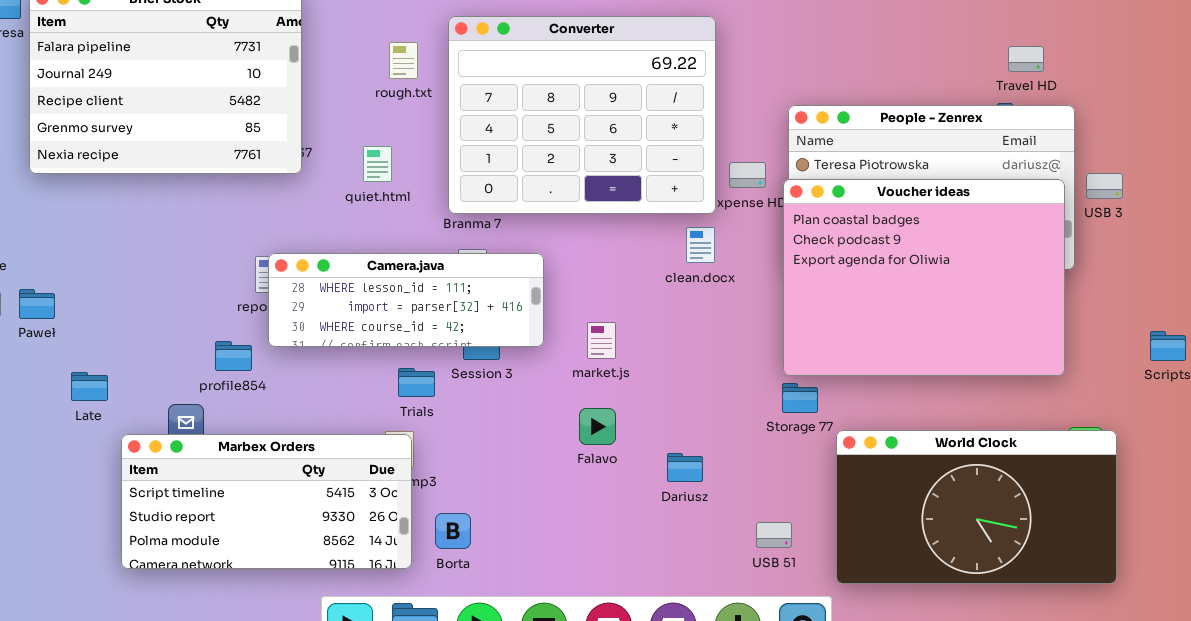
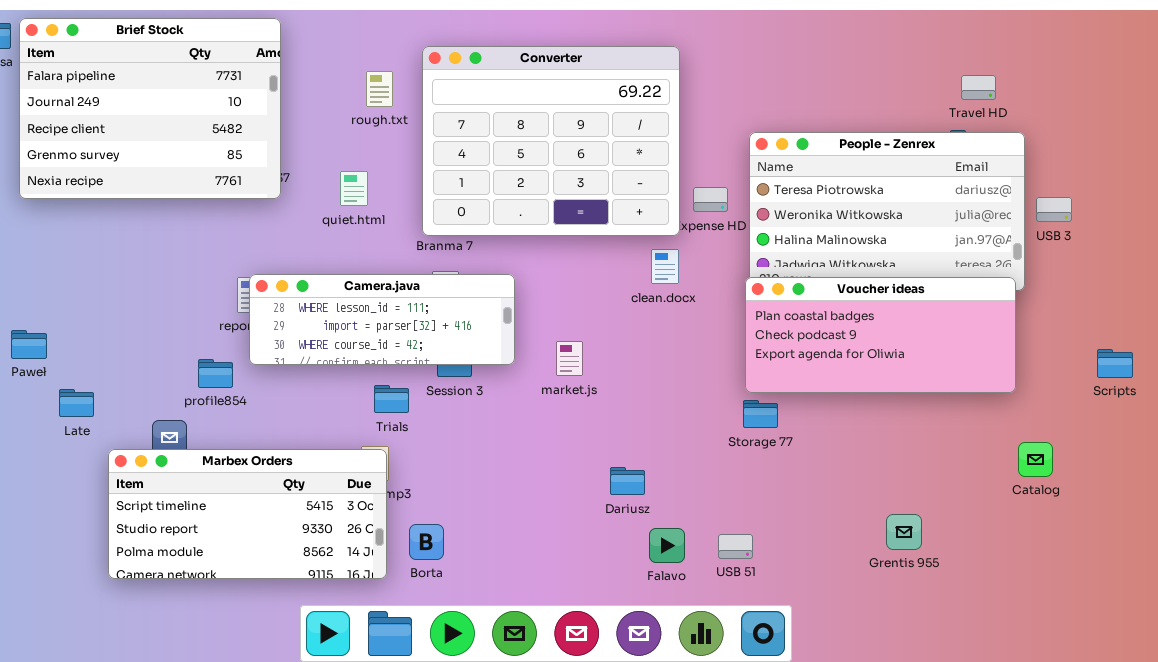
Voucher ideas: [783,179,1065,376] -> [745,277,1016,393], resized
Paweł: [19,289,55,319] -> [11,330,47,359], moved
Falavo: [579,408,616,445] -> [649,528,685,563], moved
World Clock: [836,430,1117,584] -> none, closed
Dariusz: [667,453,703,482] -> [610,467,645,495], moved

